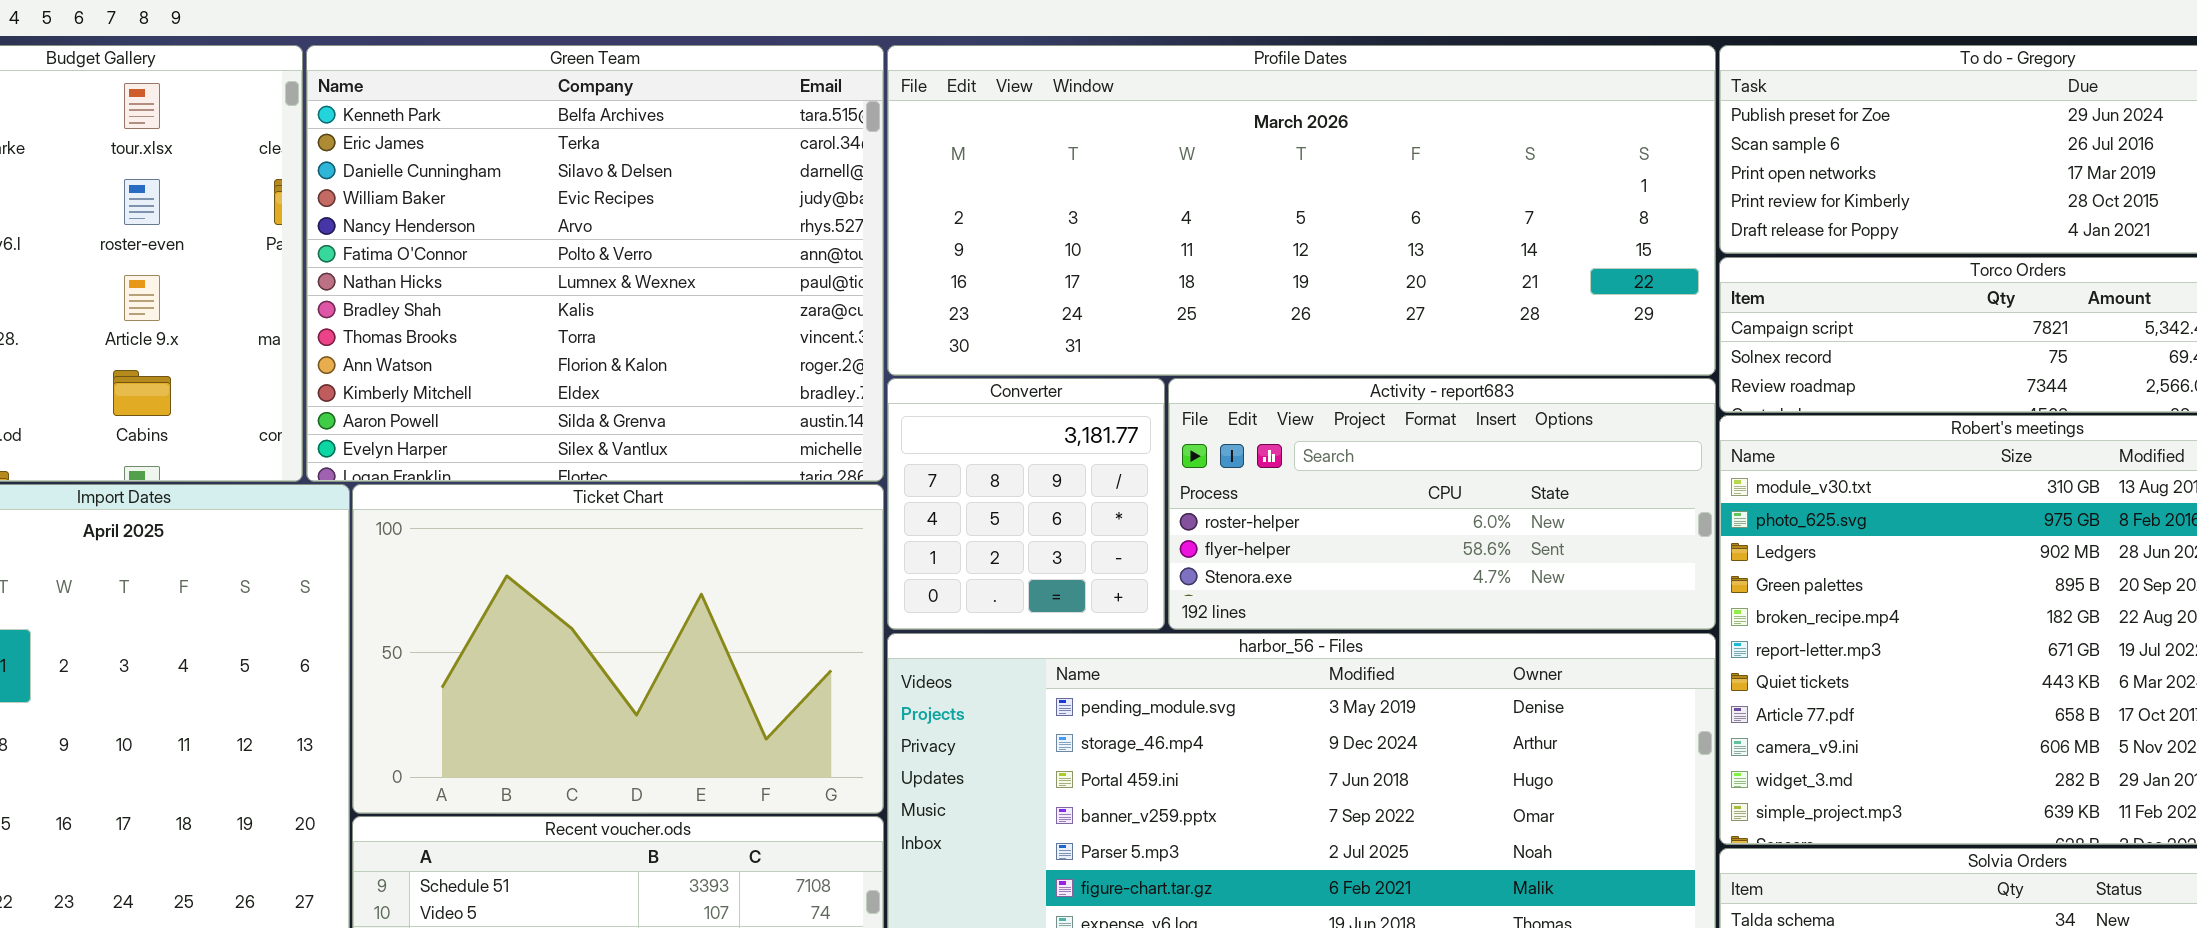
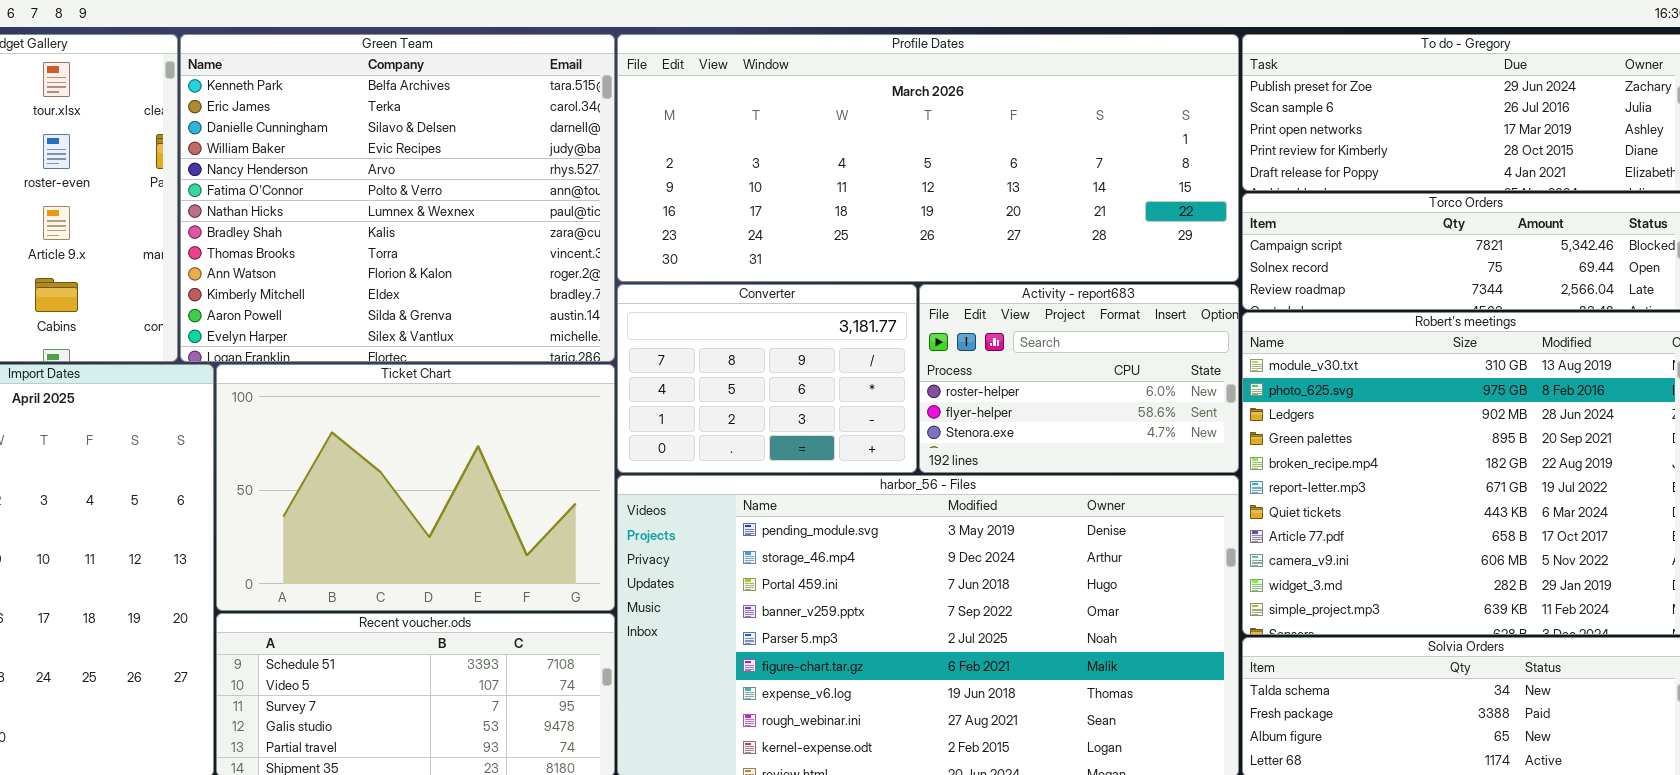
Converter: [887,378,1165,630] -> [617,284,917,473], resized
Activity - report683: [1168,378,1716,630] -> [919,284,1239,473], resized

